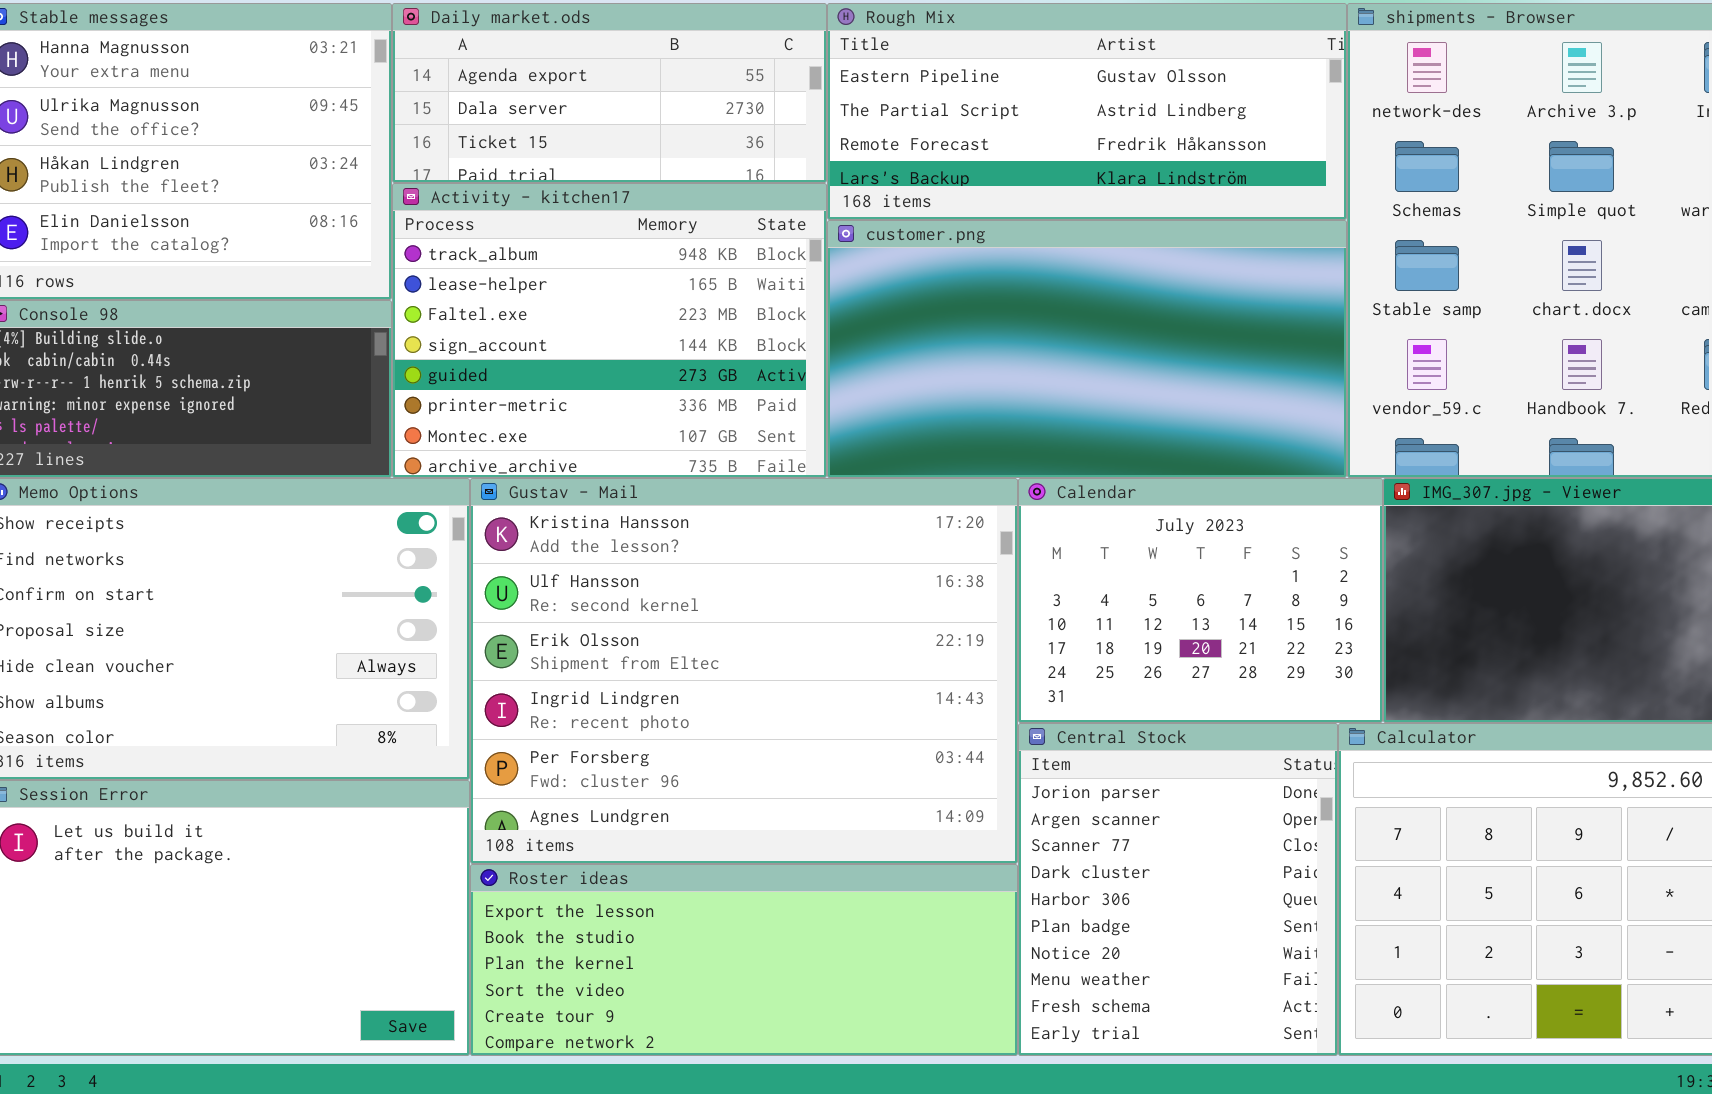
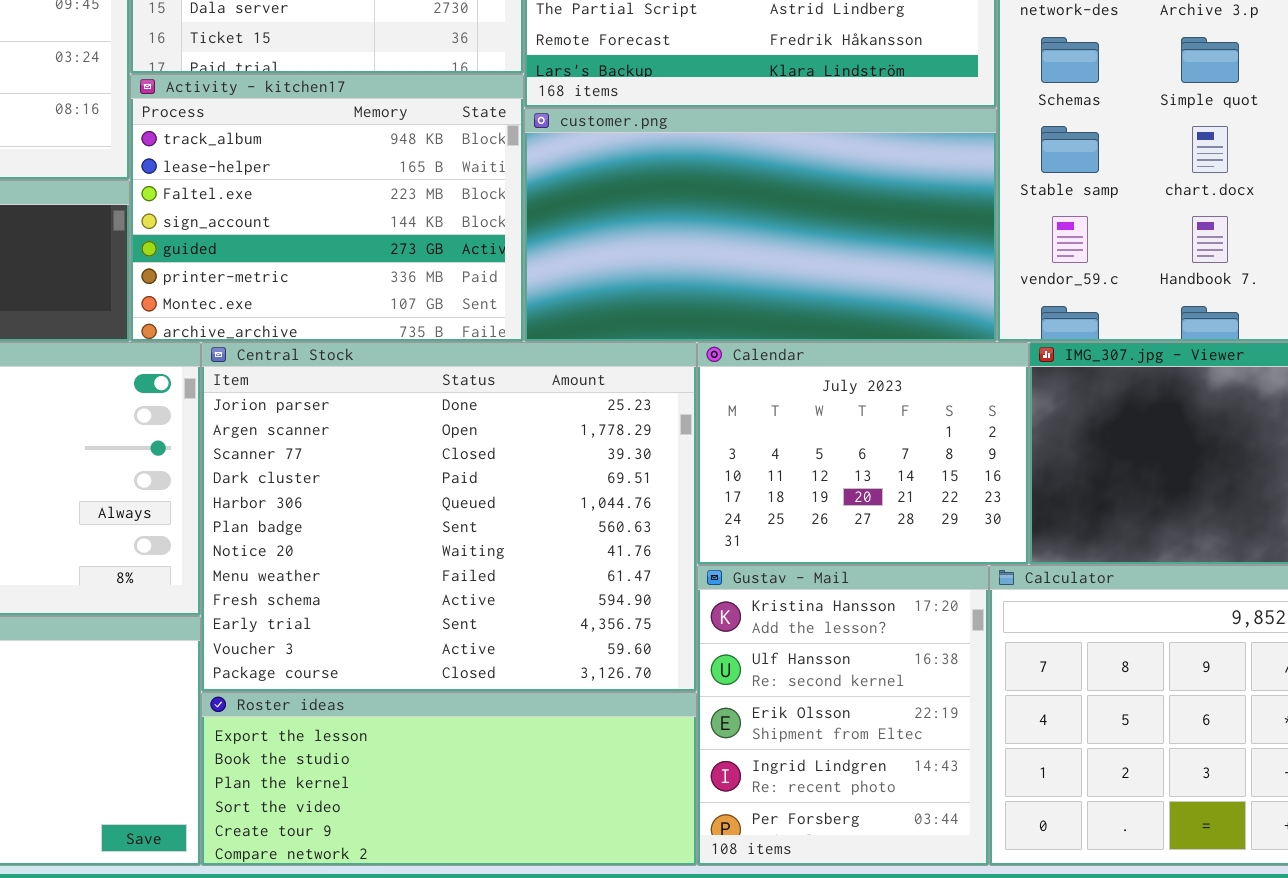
Gustav - Mail: [470,478,1018,864] -> [697,565,989,866], moved, resized
Central Stock: [1018,723,1338,1056] -> [201,342,697,692], moved, resized

